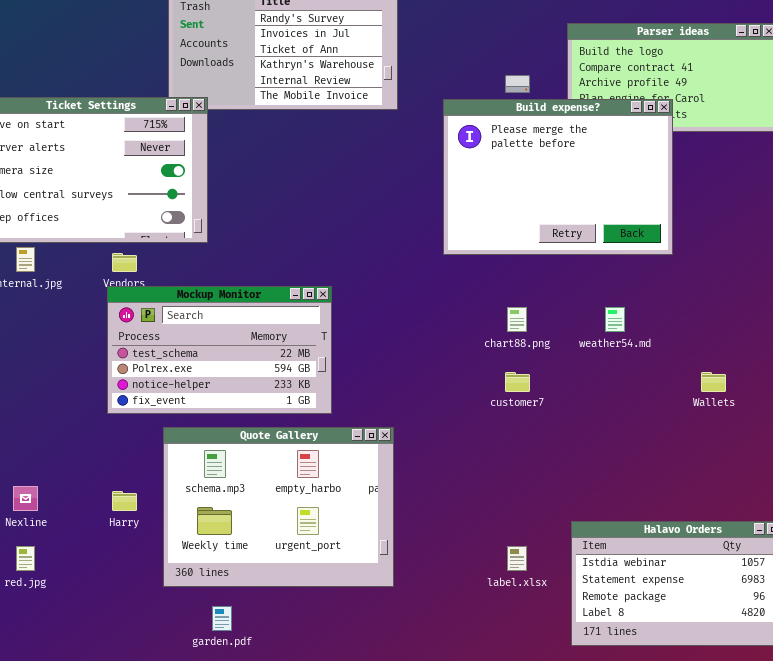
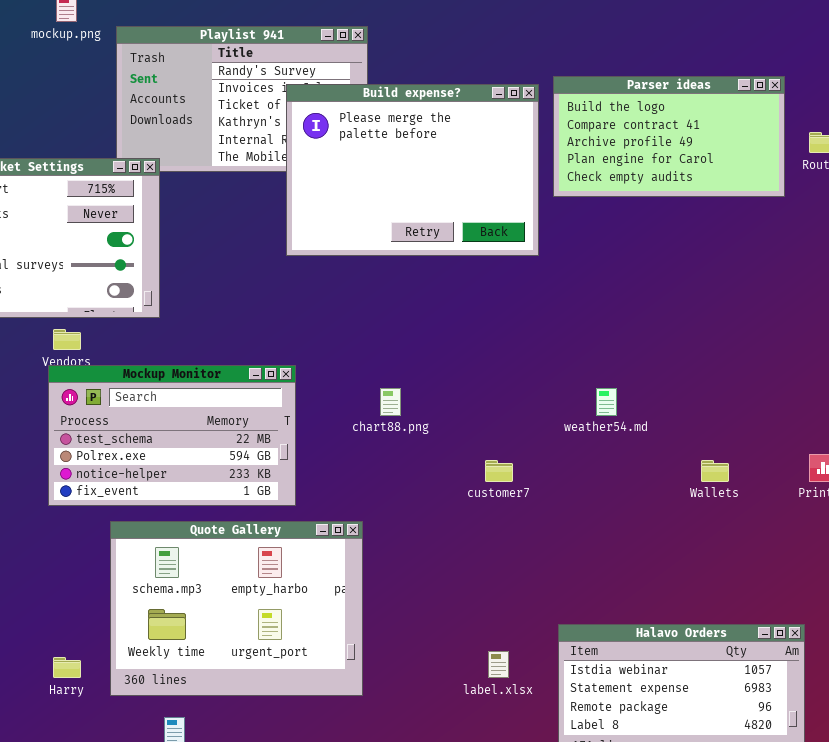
Build expense?: [443,99,673,255] -> [286,84,539,256], moved
chart88.png: [507,307,527,332] -> [380,388,401,416], moved
Harry: [112,491,137,511] -> [53,657,81,678], moved

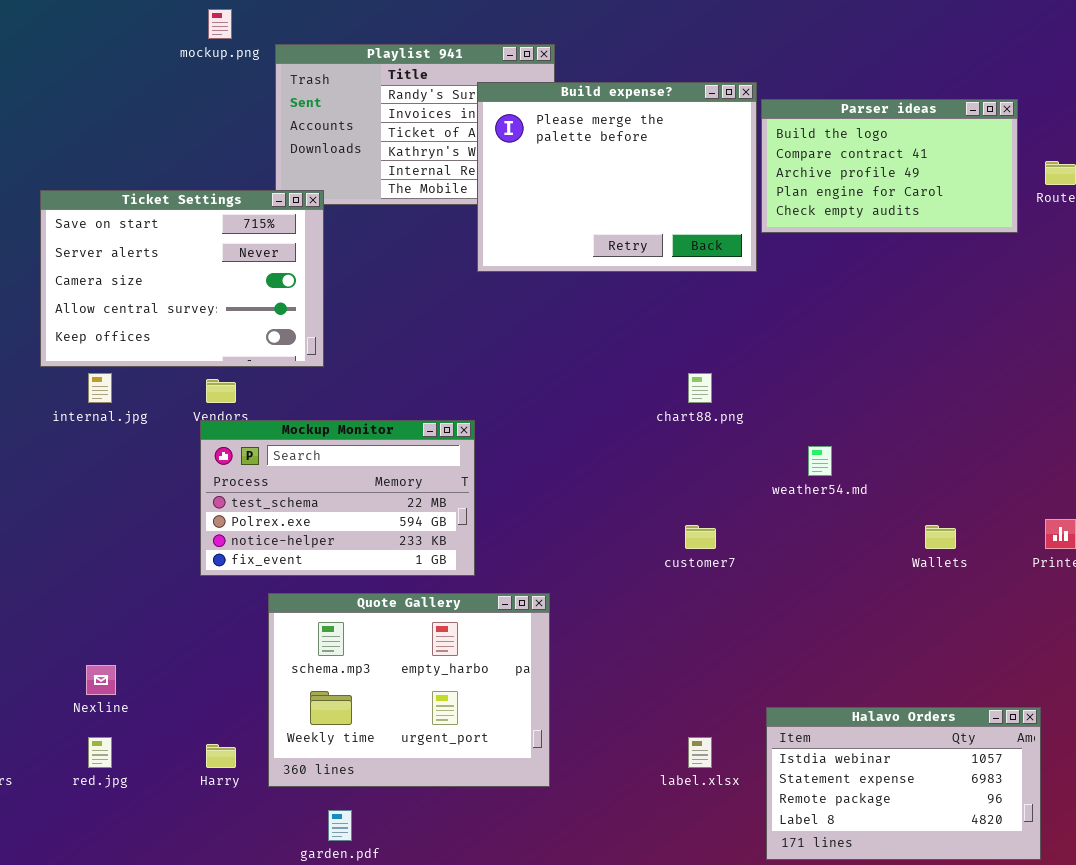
Build expense?: [286,84,539,256] -> [477,82,757,272], moved
chart88.png: [380,388,401,416] -> [688,373,712,403], moved

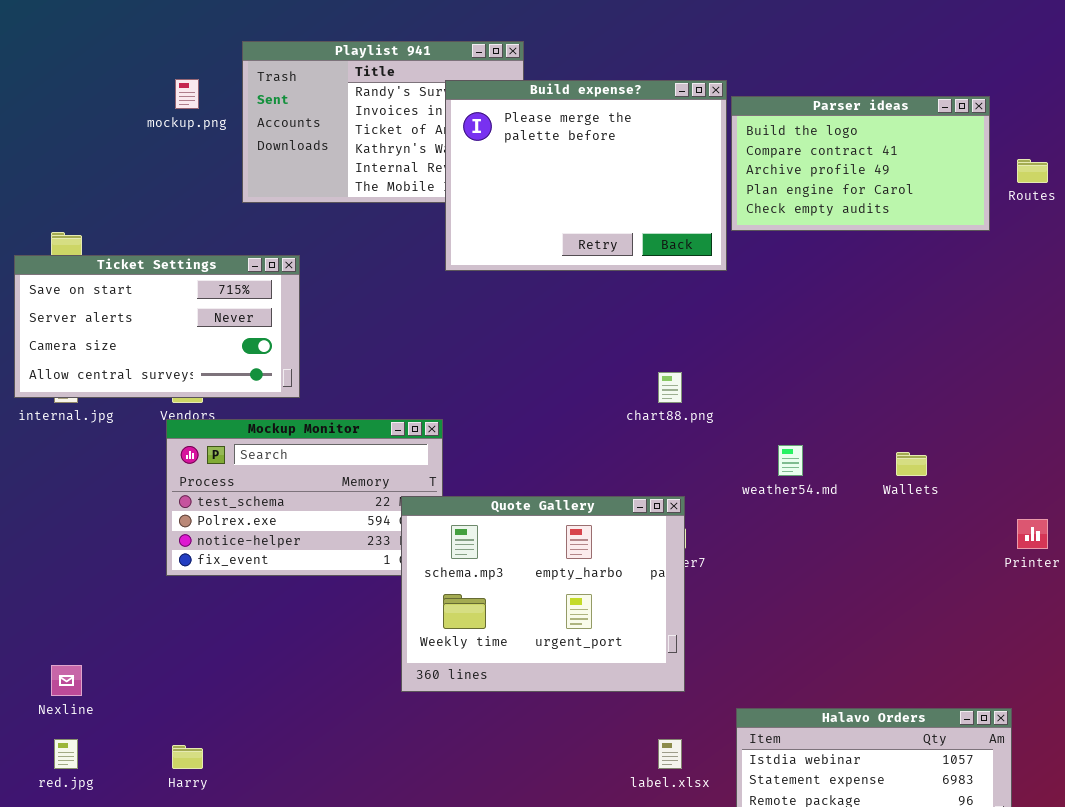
mockup.png: [208,9,232,39] -> [175,79,199,109], moved
Ticket Settings: [40,190,324,367] -> [14,255,300,398], moved, resized
Wallets: [925,525,956,549] -> [896,452,927,476], moved
Quote Gallery: [268,593,550,787] -> [401,496,685,692], moved

